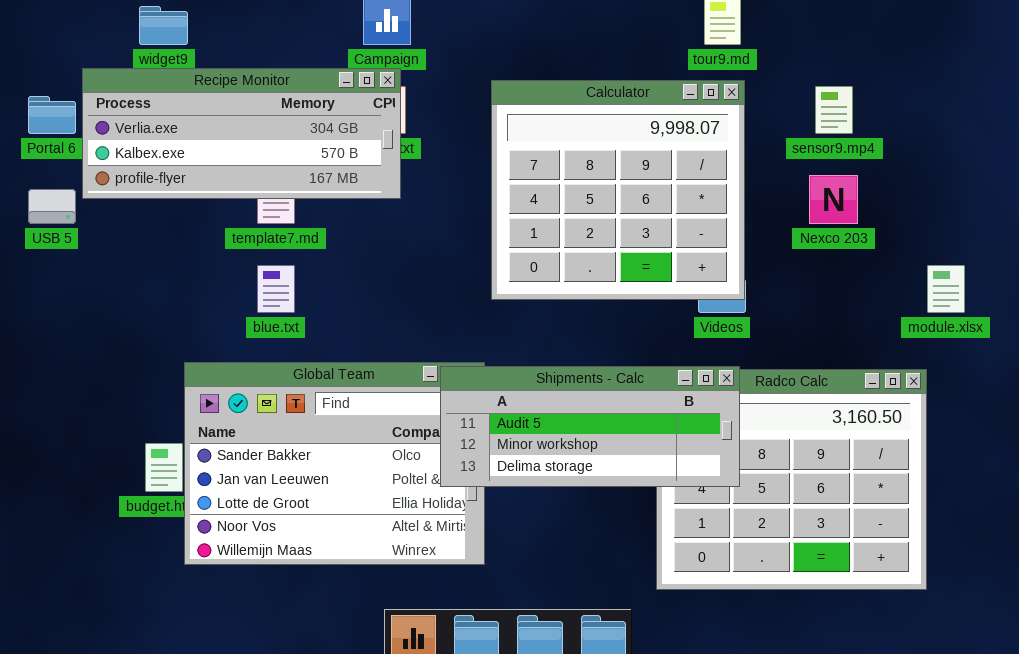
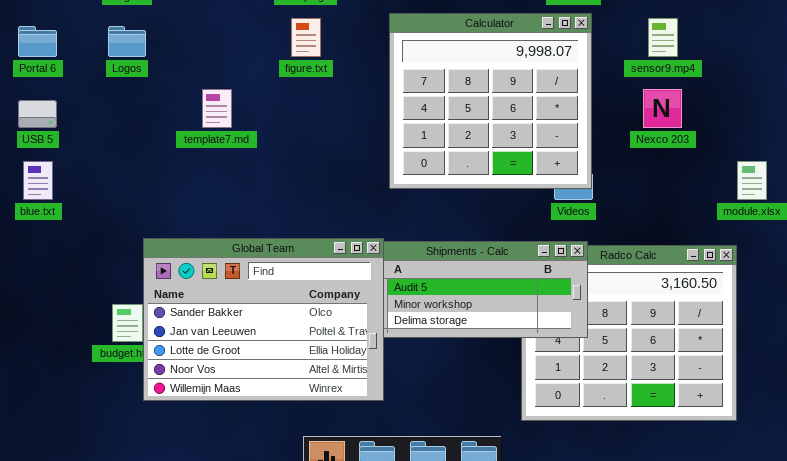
Recipe Monitor: [82,68,401,199] -> none, closed
blue.txt: [257,265,295,313] -> [23,161,53,200], moved
Global Team: [184,362,485,565] -> [143,238,384,401], raised

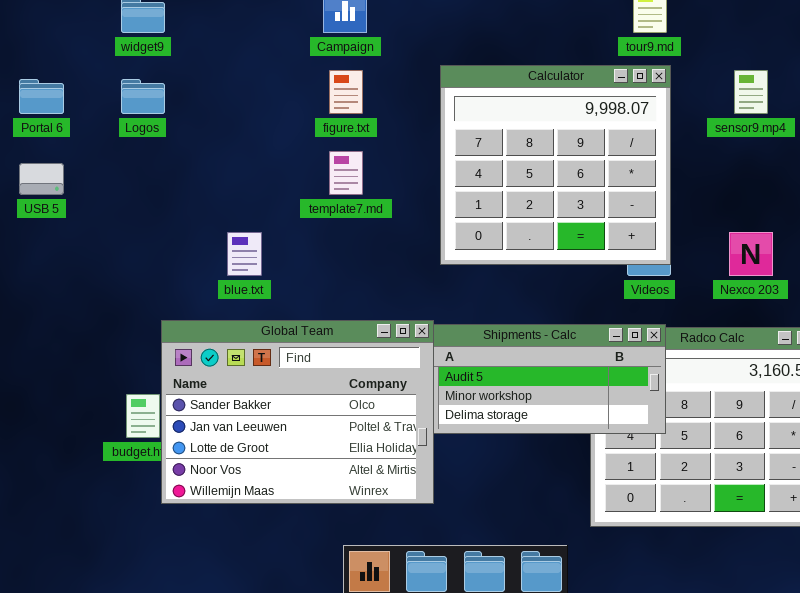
template7.md: [202,89,232,128] -> [329,151,363,195], moved
Nexco 203: [643,89,682,128] -> [729,232,773,276], moved
blue.txt: [23,161,53,200] -> [227,232,262,276], moved

